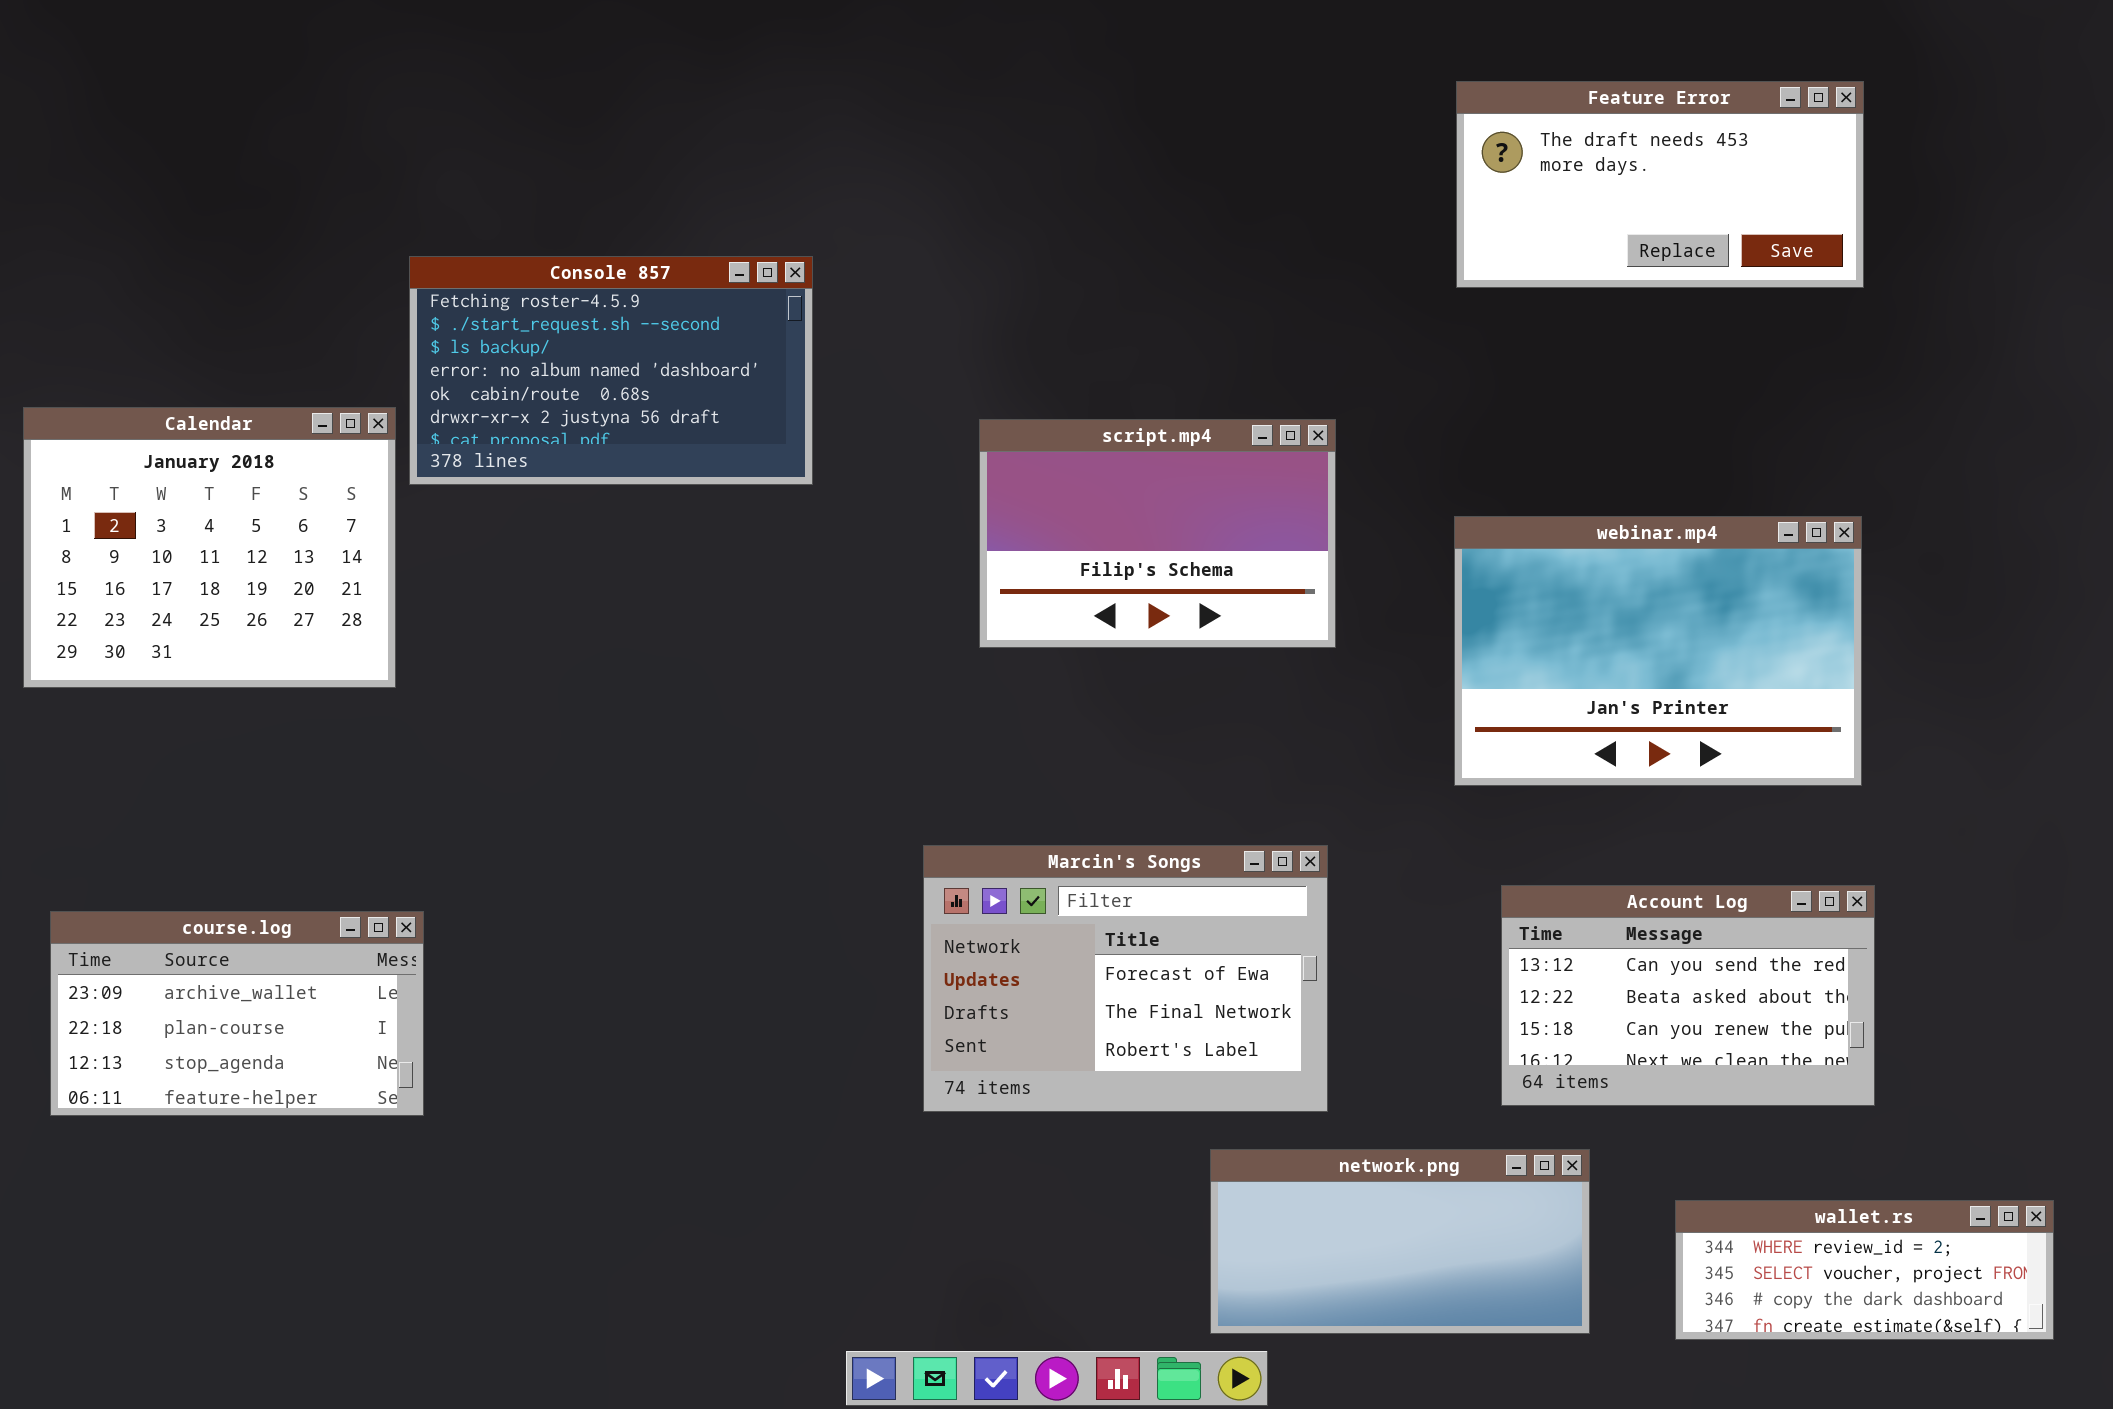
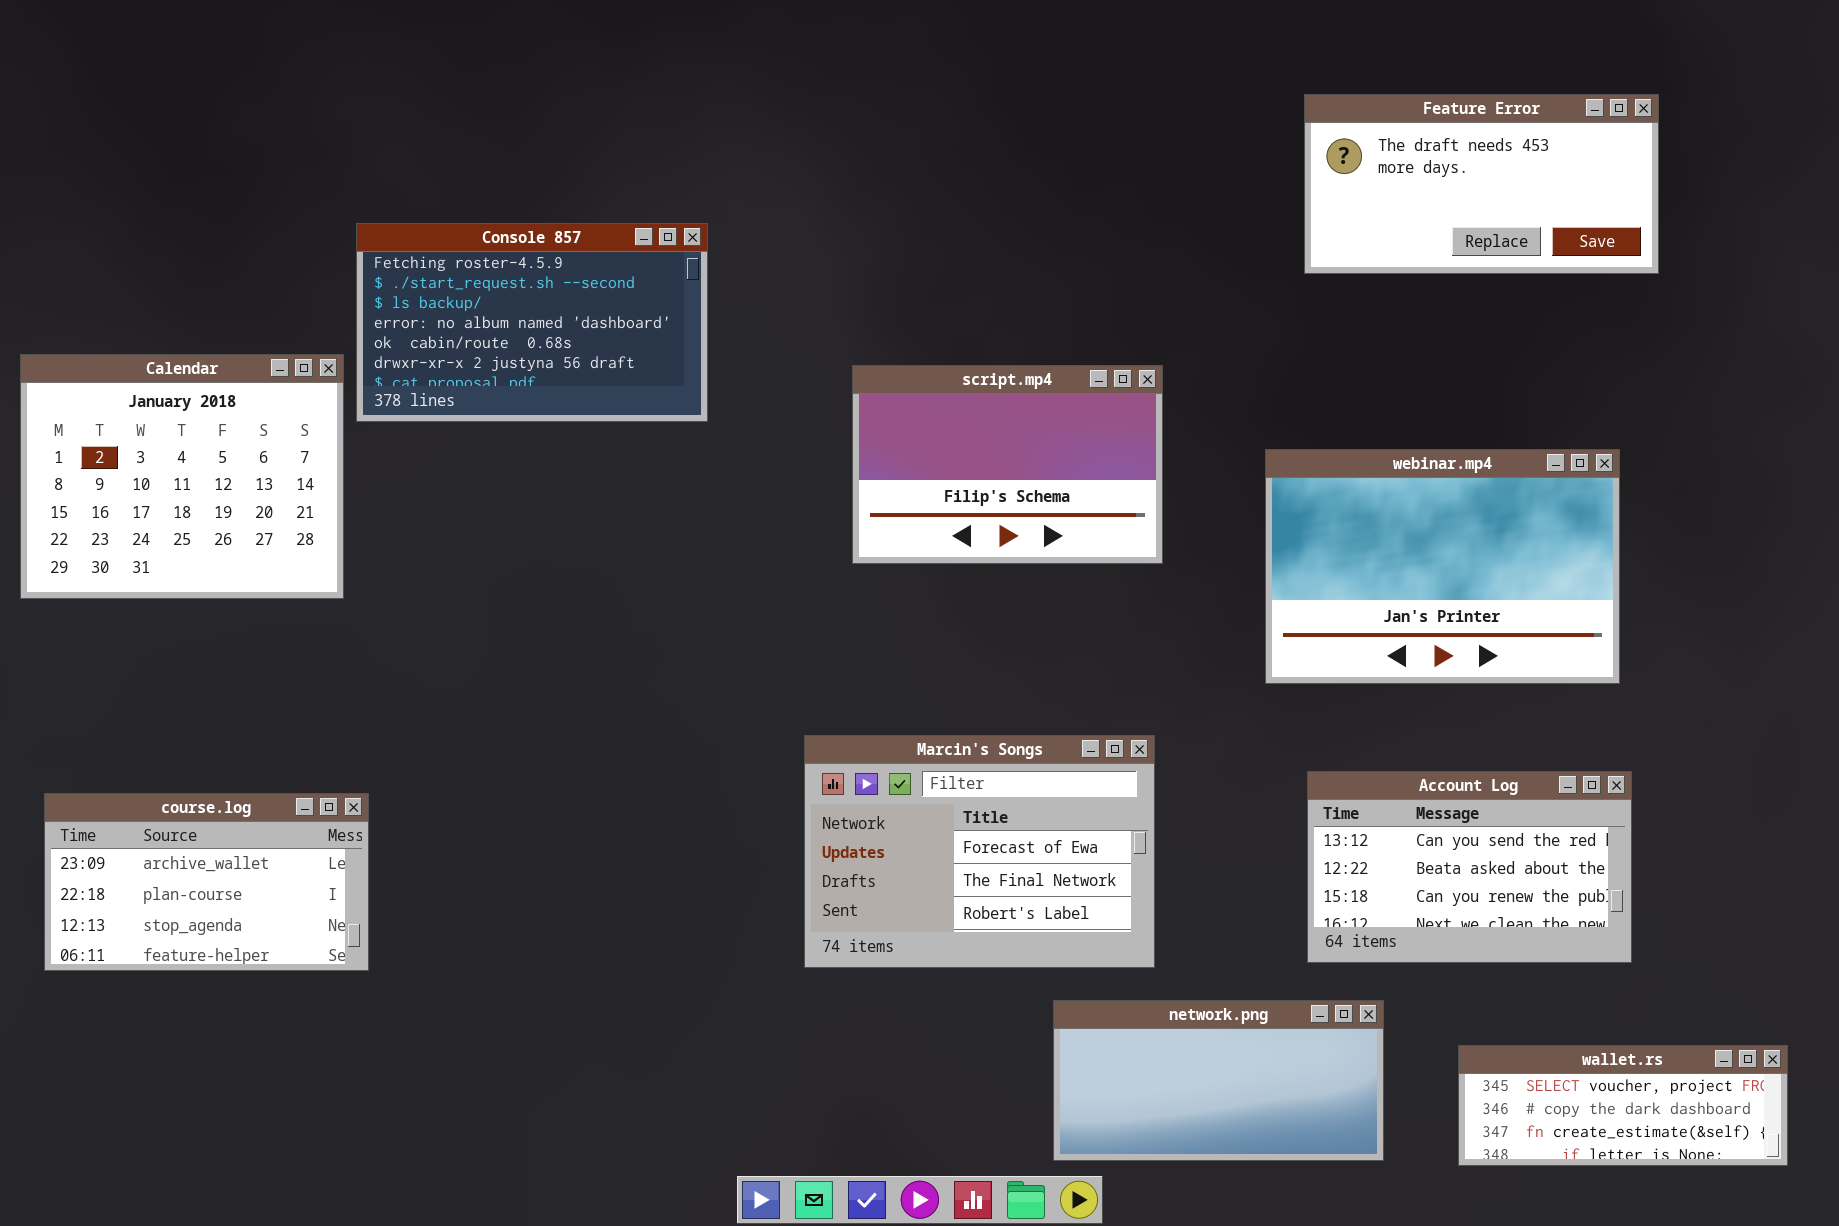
Feature Error: [1456,81,1864,288] -> [1304,94,1659,274], moved
wallet.rs: [1675,1200,2054,1340] -> [1458,1045,1788,1166], scrolled down 1 row

